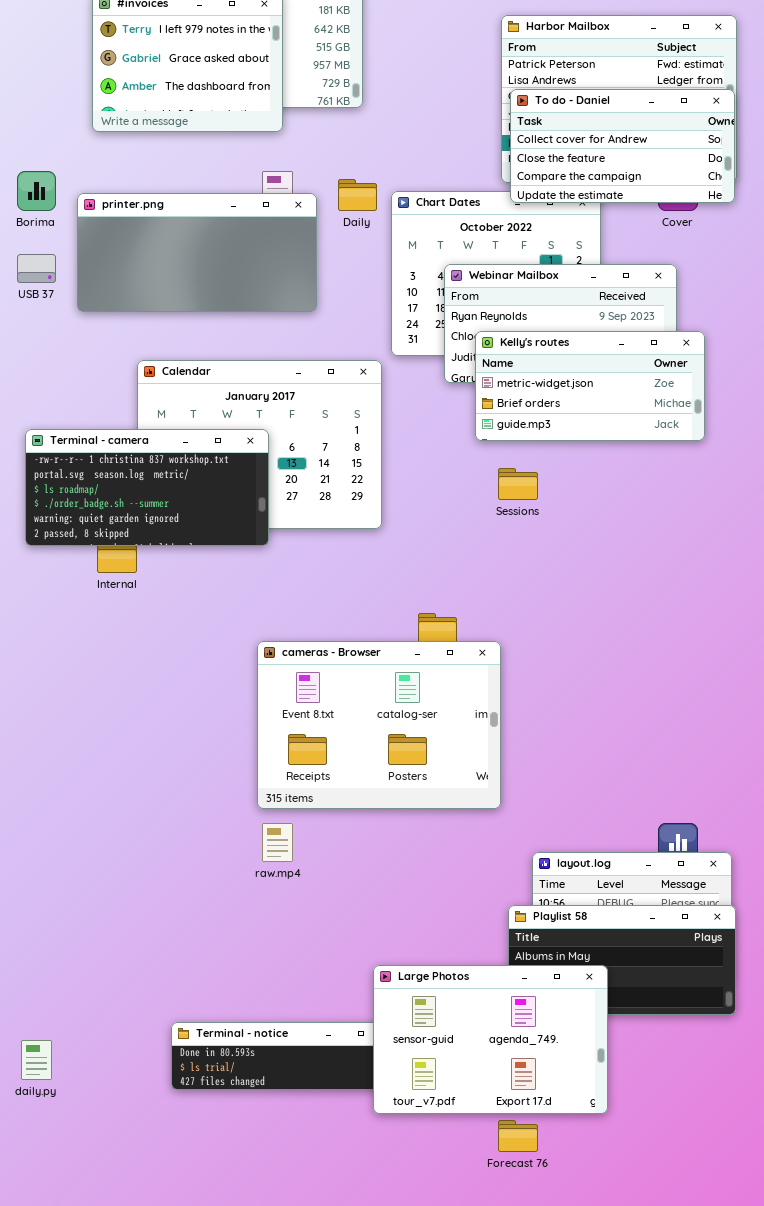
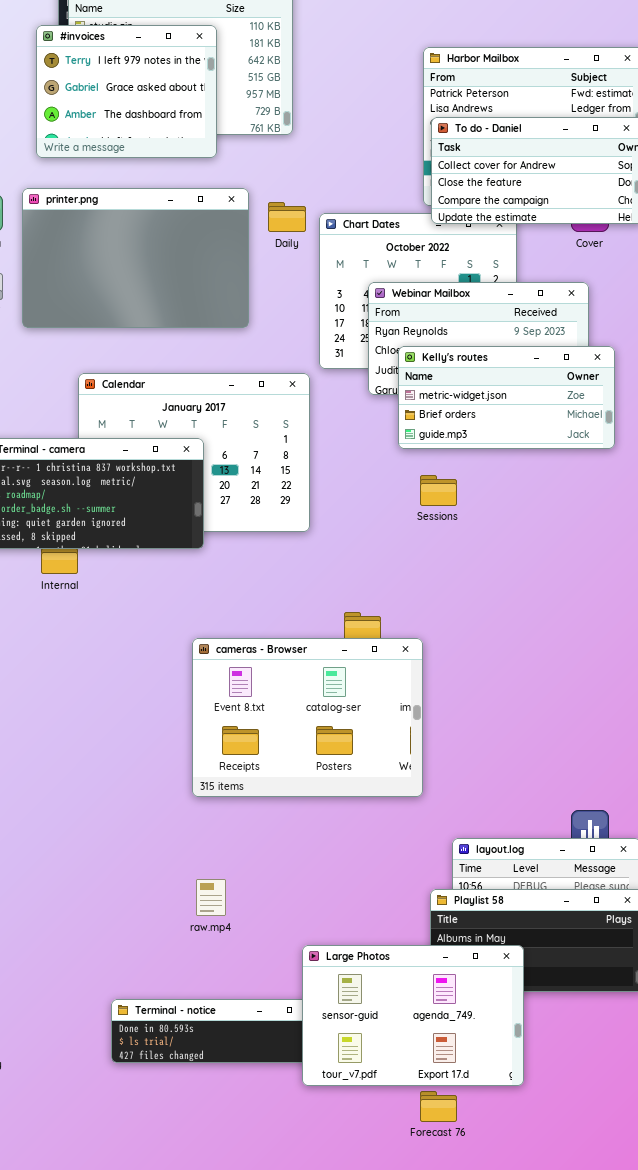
printer.png: [77,193,317,312] -> [22,188,249,328], resized
raw.mp4: [262,823,293,862] -> [196,879,226,916], moved

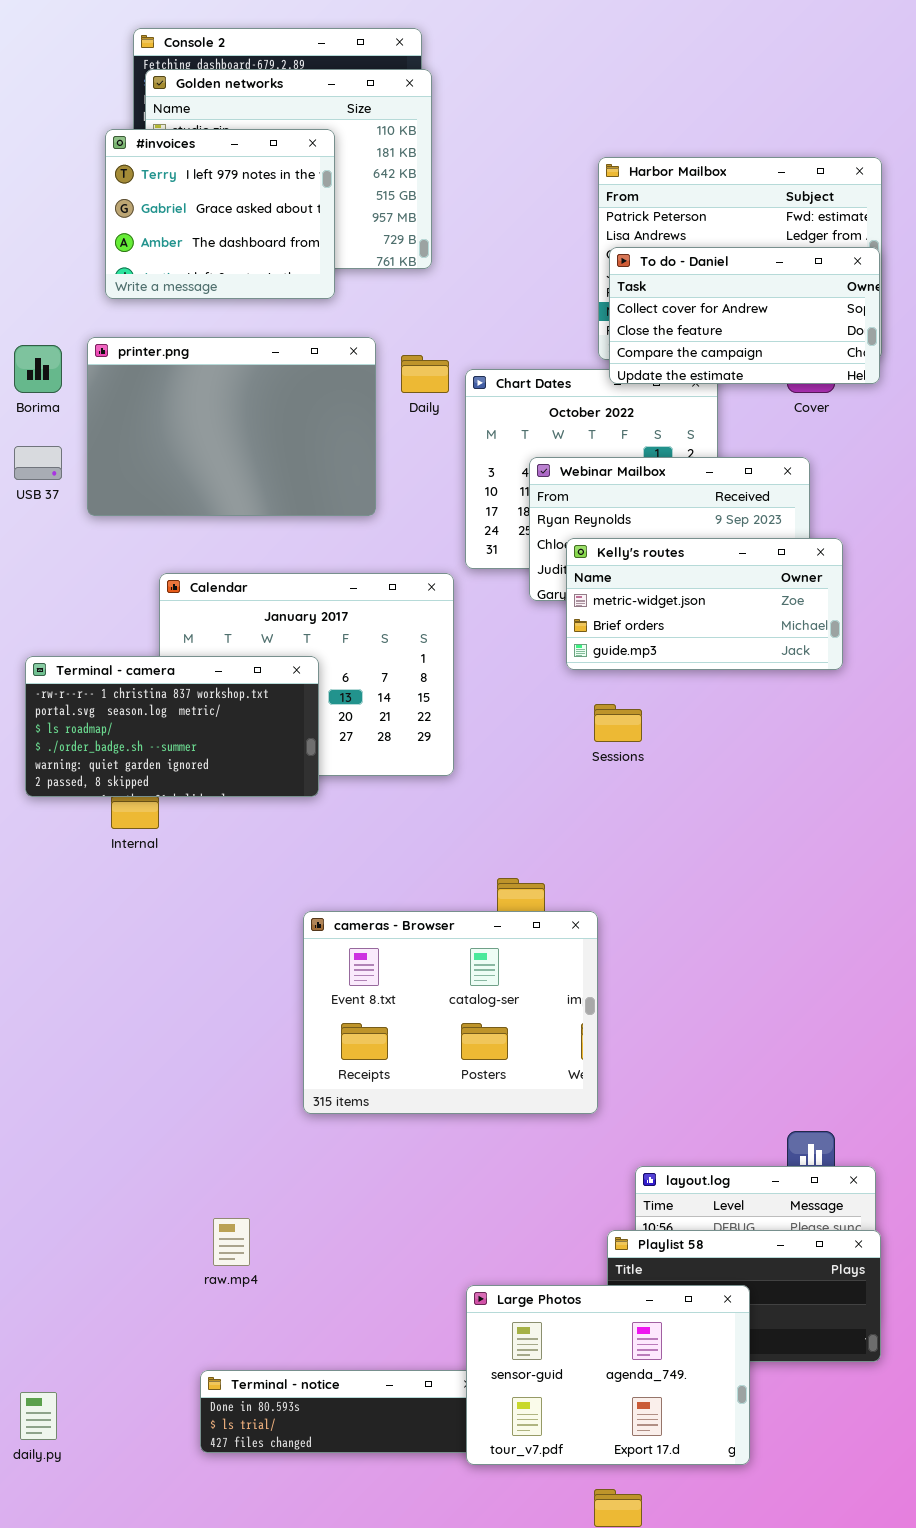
raw.mp4: [196,879,226,916] -> [213,1218,250,1266], moved
Large Photos: [302,945,524,1086] -> [466,1285,750,1465], moved

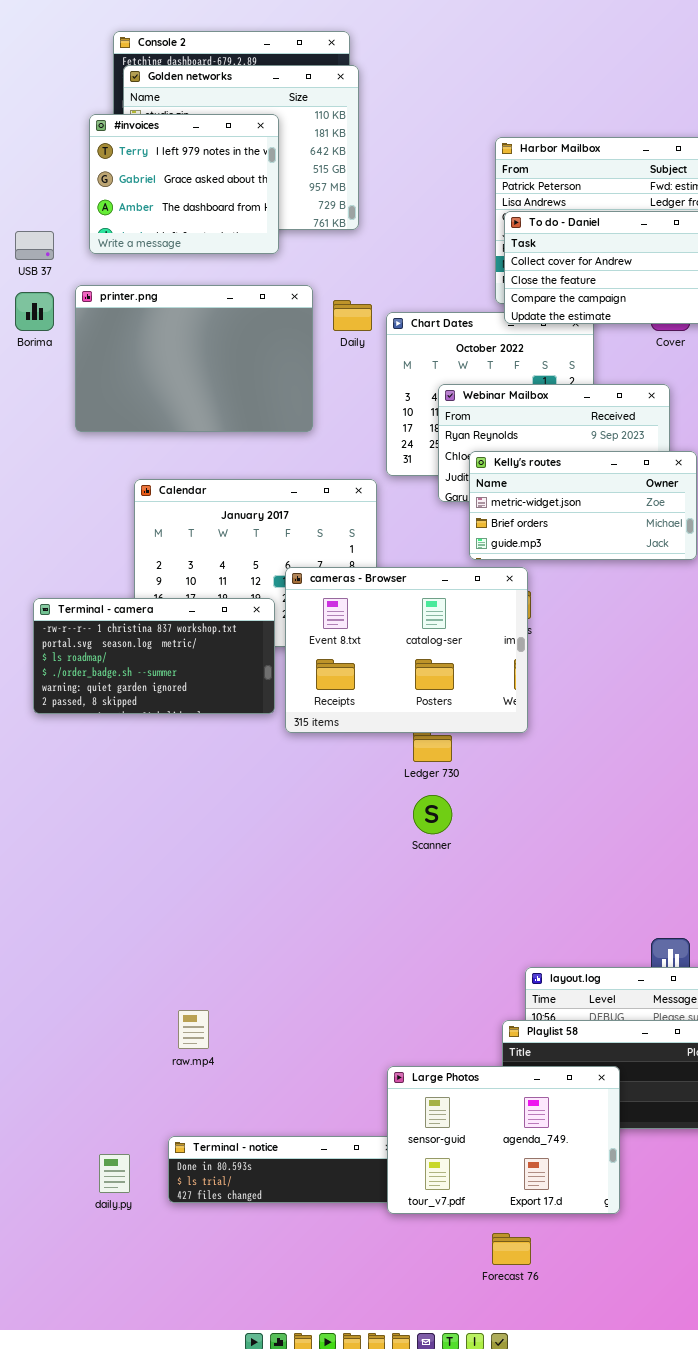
USB 37: [14,446,62,480] -> [15,231,54,260], moved
Terminal - camera: [25,656,319,797] -> [33,598,275,714], moved
cameras - Browser: [303,911,598,1114] -> [285,567,528,733], moved
daily.py: [20,1392,57,1440] -> [99,1154,130,1193], moved

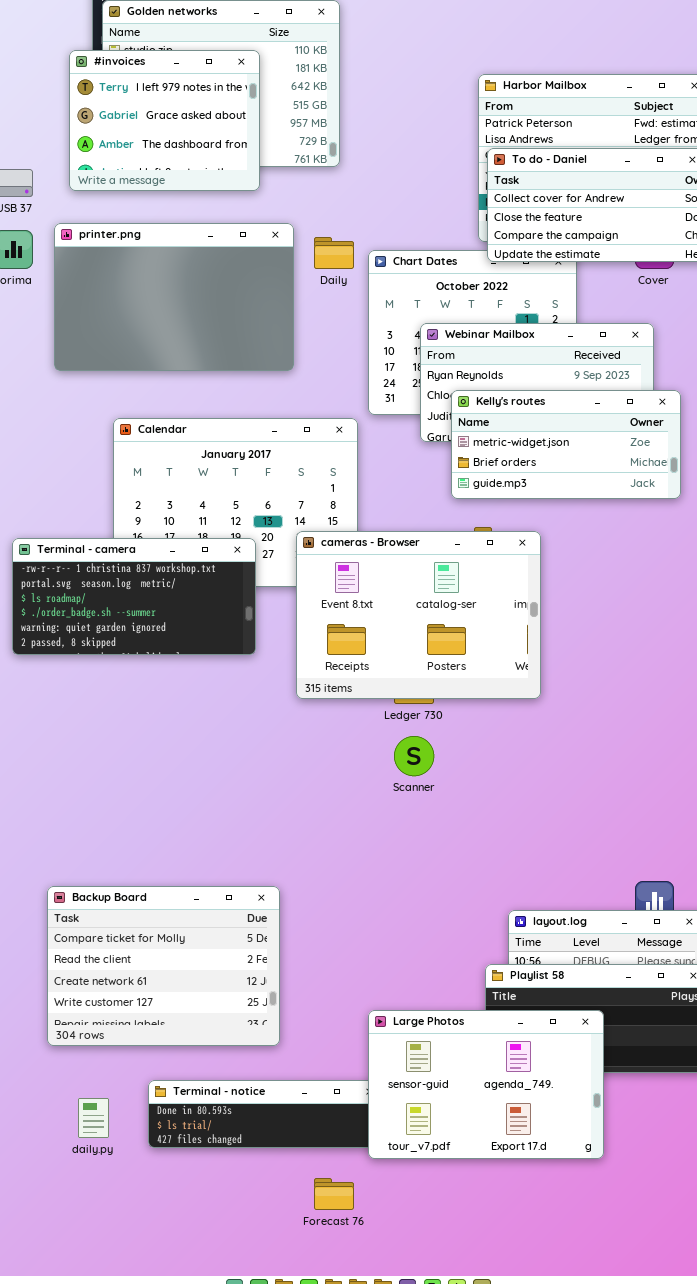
cameras - Browser: [285,567,528,733] -> [296,531,541,699], moved
Backup Board: none -> [47,886,280,1046], opened
Forecast 76: [492,1233,531,1265] -> [314,1178,354,1210], moved

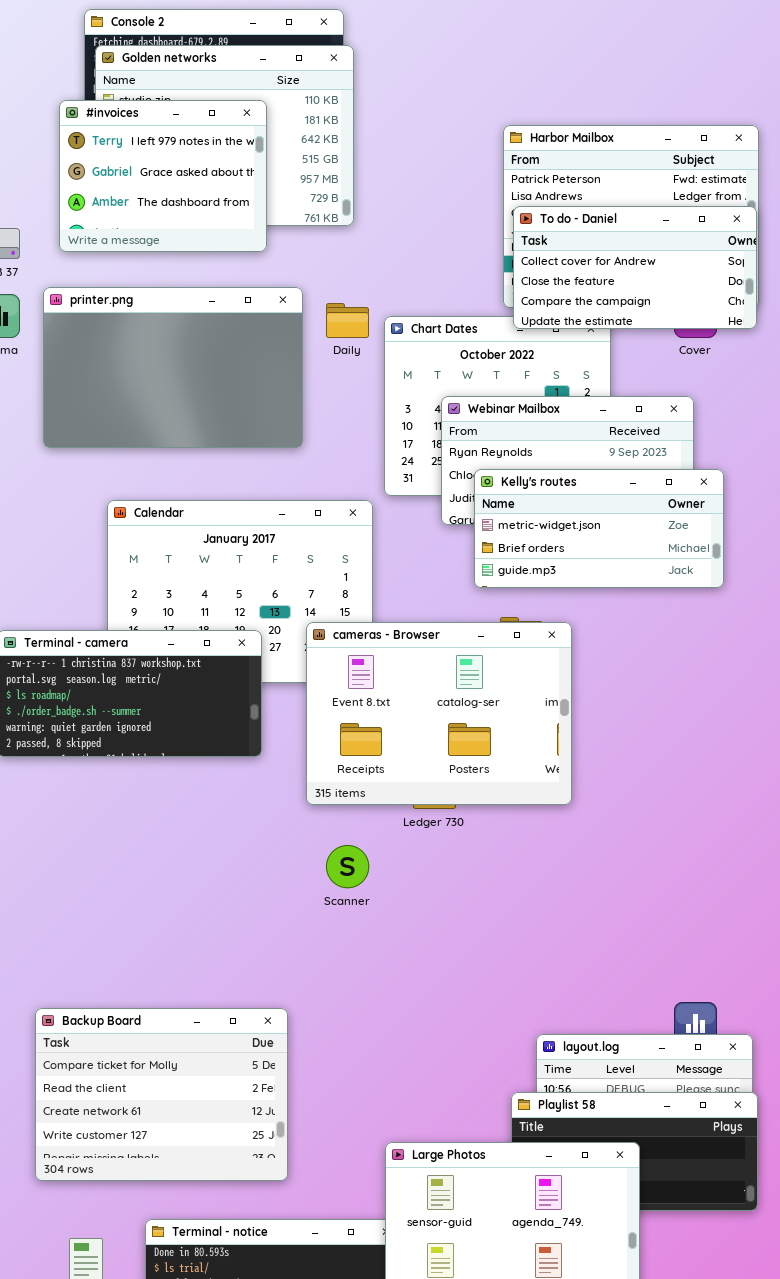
Scanner: [394,736,434,776] -> [326,845,369,888], moved

